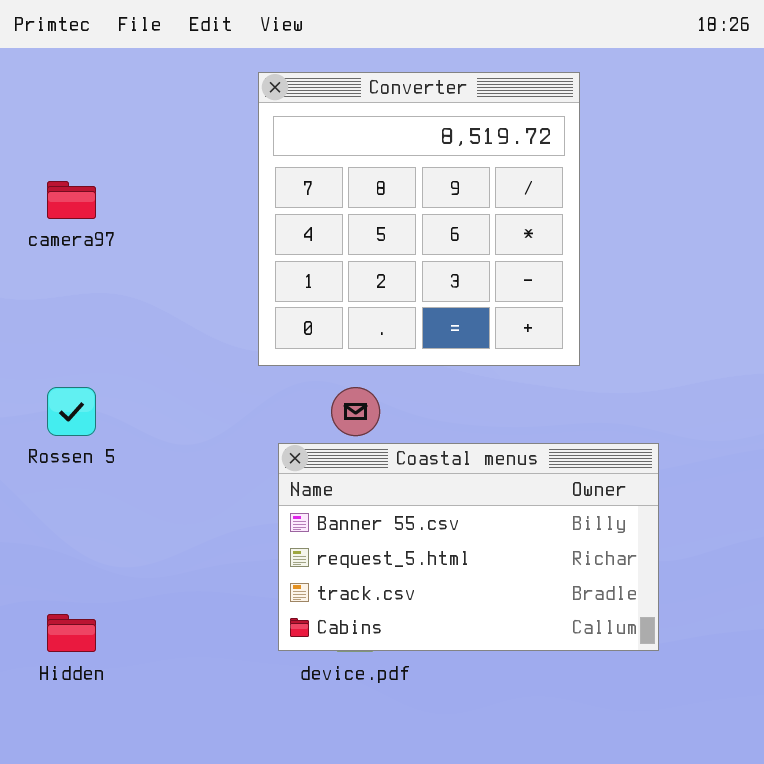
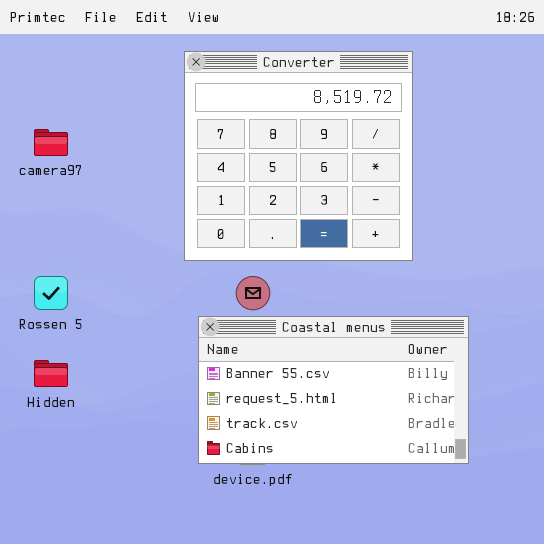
Hidden: [47,614,96,652] -> [34,360,68,387], moved

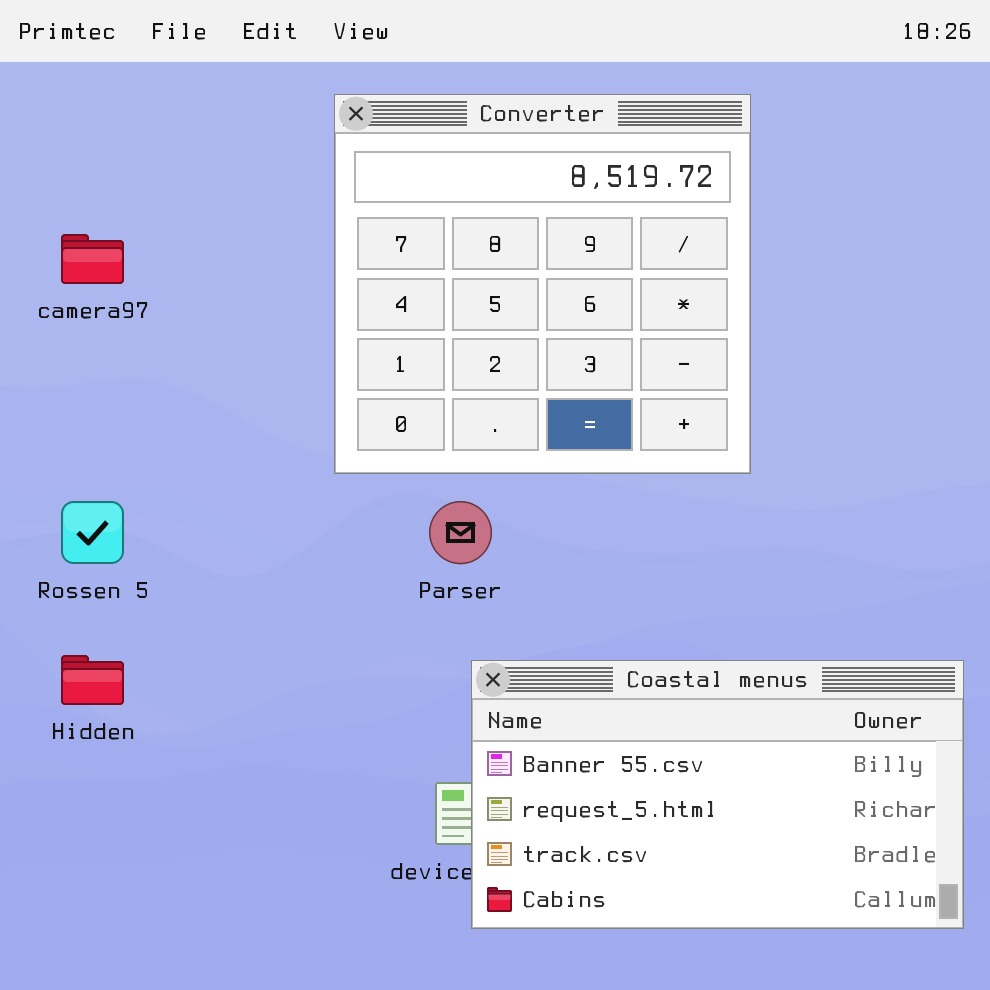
Coastal menus: [198,316,469,464] -> [471,660,964,929], moved

